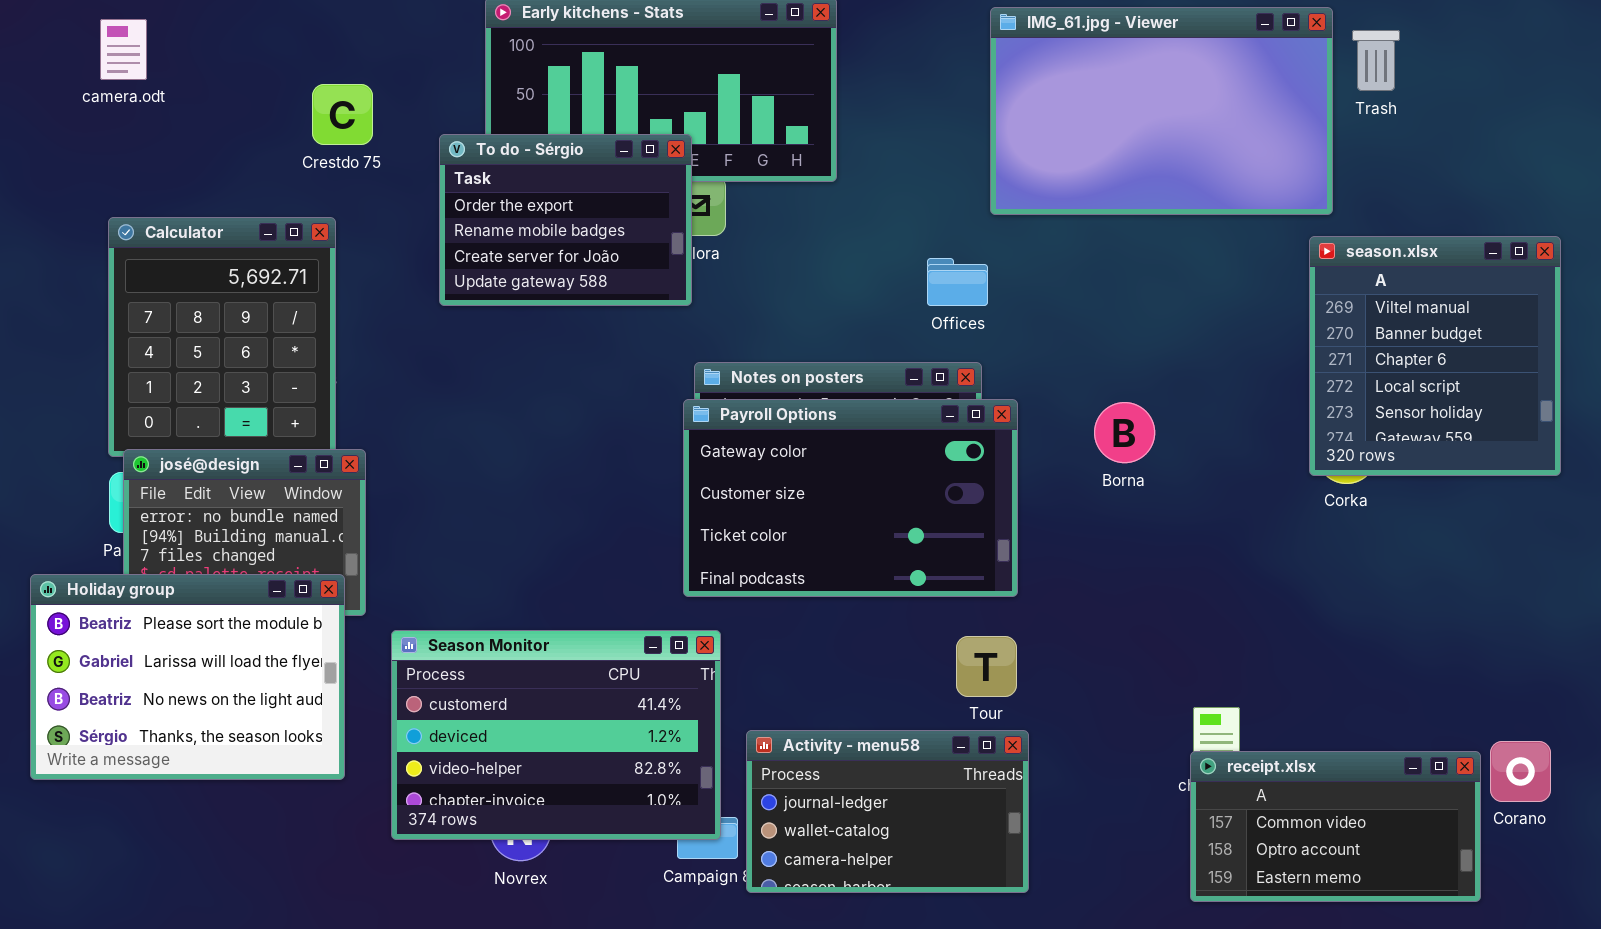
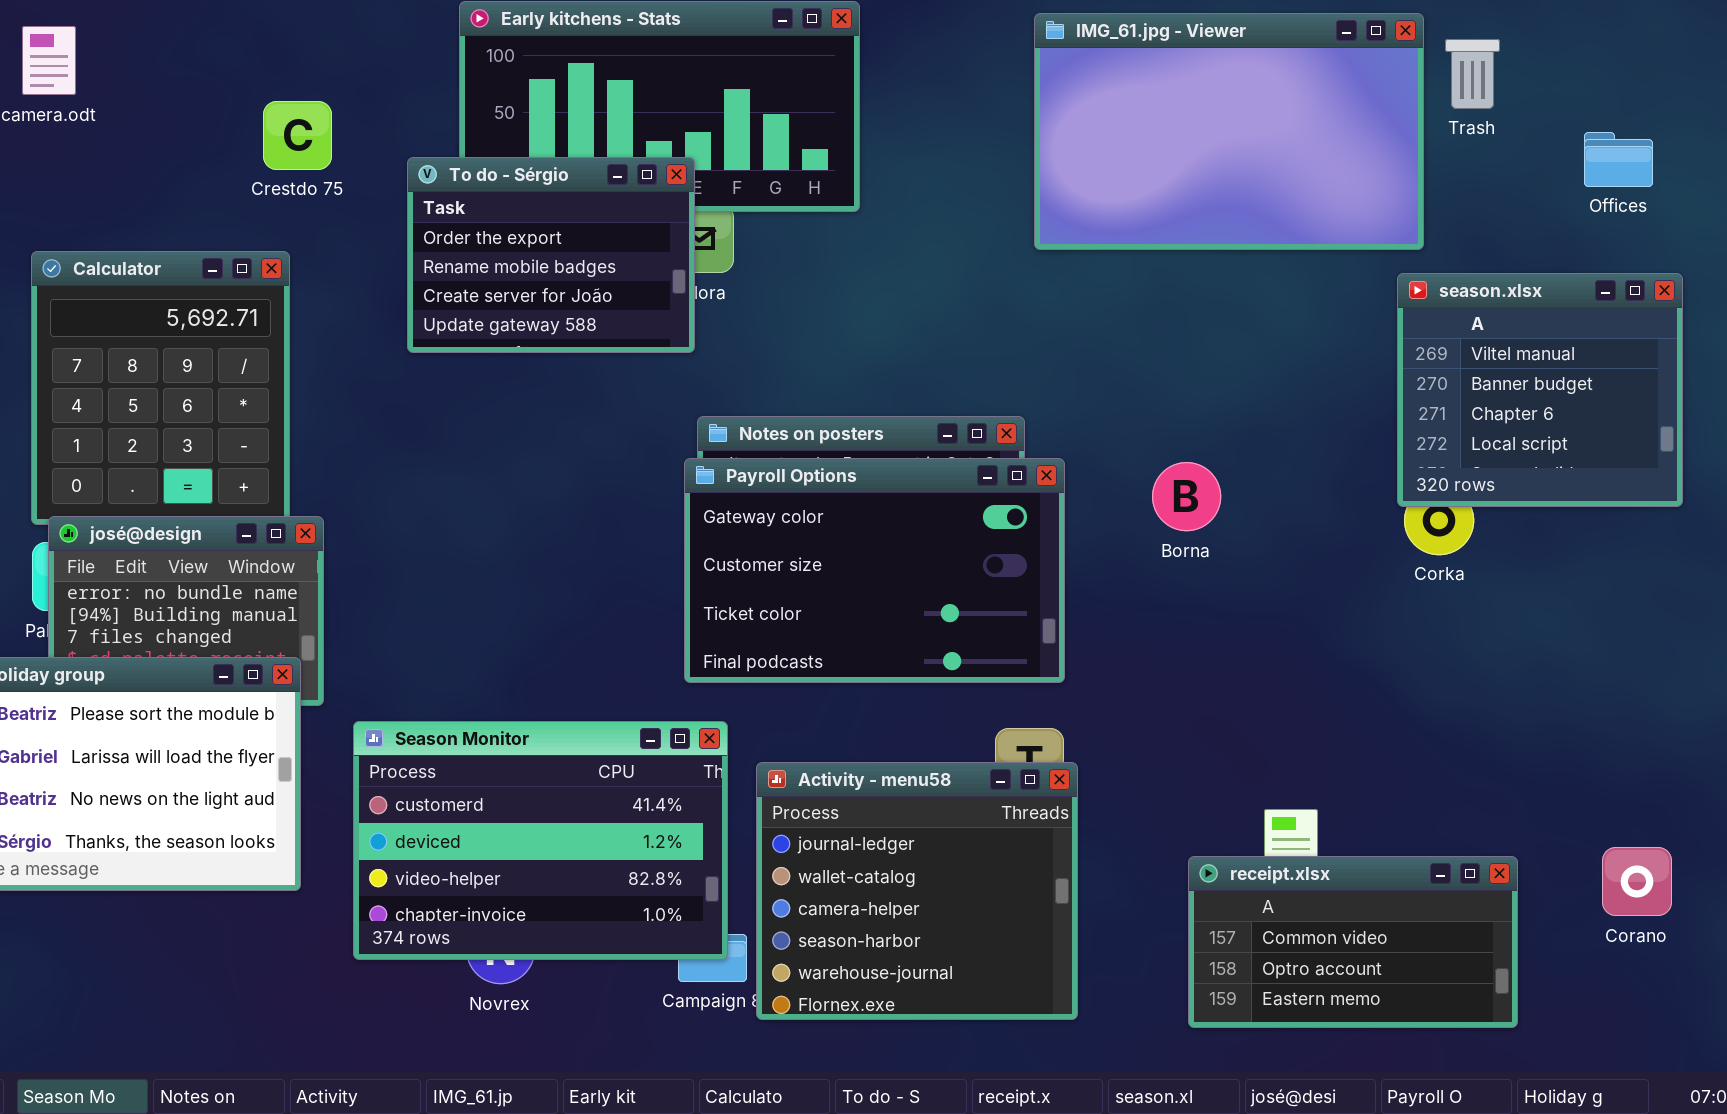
season.xlsx: [1309,236,1561,476] -> [1397,273,1683,507], resized
Offices: [927,258,988,306] -> [1584,132,1653,187], moved
Activity - menu58: [746,730,1029,893] -> [756,762,1078,1020], resized
receipt.xlsx: [1190,751,1481,902] -> [1188,856,1518,1028], moved

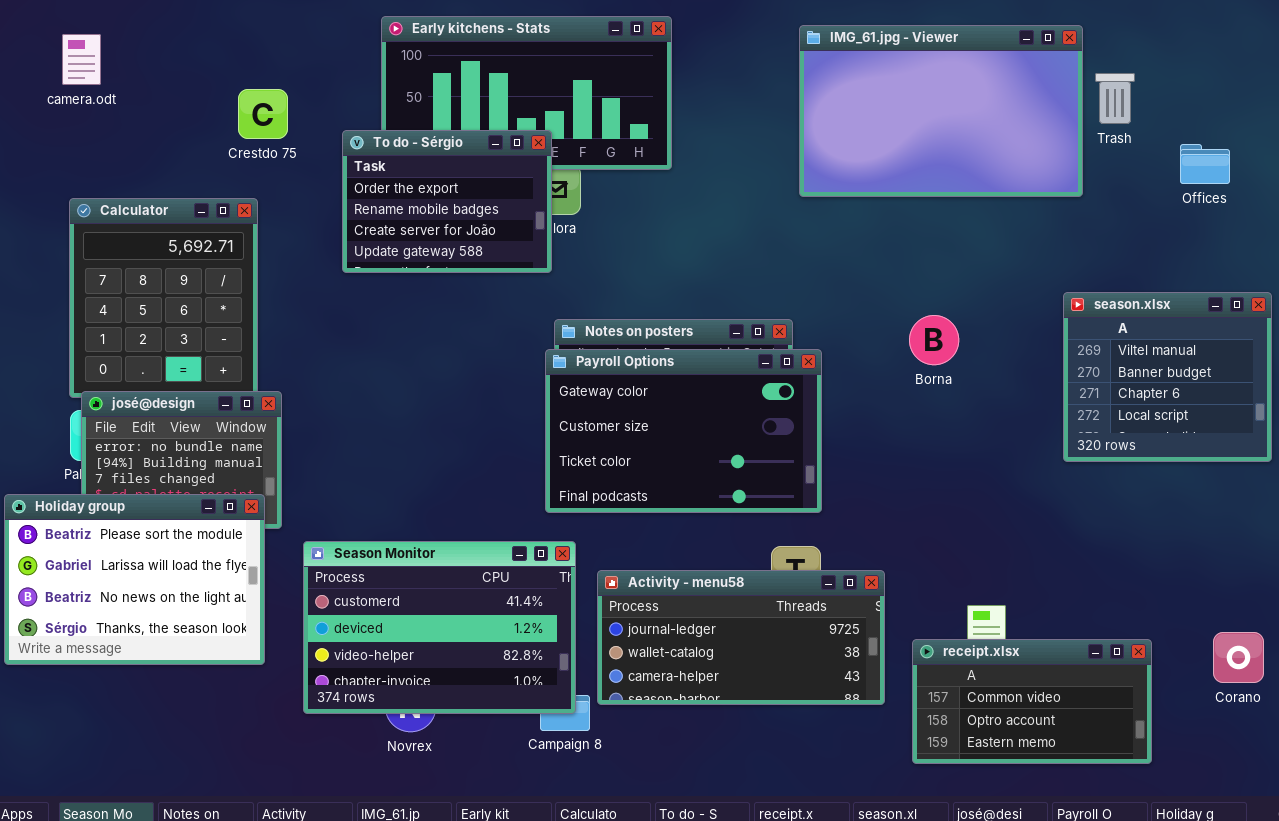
Trash: [1445,39,1500,109] -> [1095,73,1135,124], moved
Offices: [1584,132,1653,187] -> [1180,144,1230,184], moved
season.xlsx: [1397,273,1683,507] -> [1063,292,1272,462], moved
Borna: [1152,462,1221,531] -> [909,315,959,365], moved
Activity - menu58: [756,762,1078,1020] -> [597,570,885,705], resized

